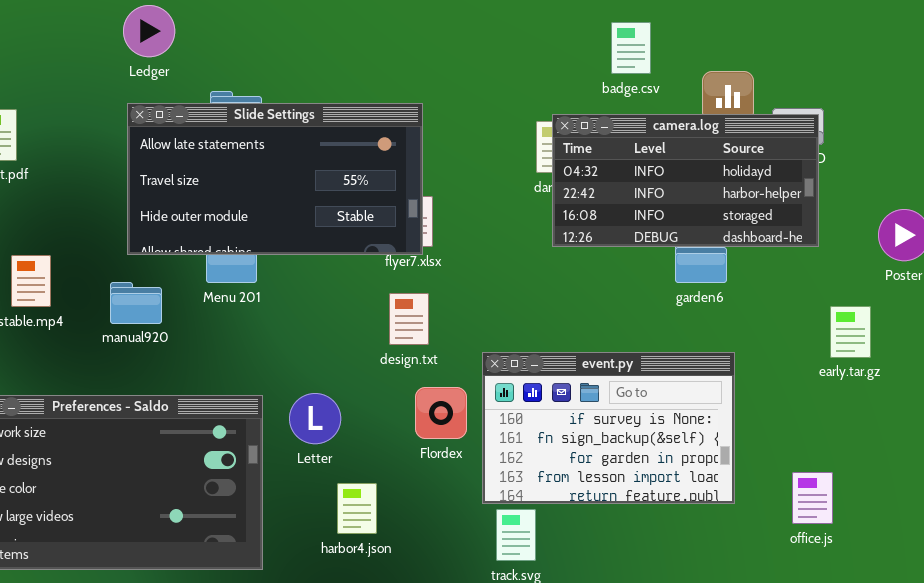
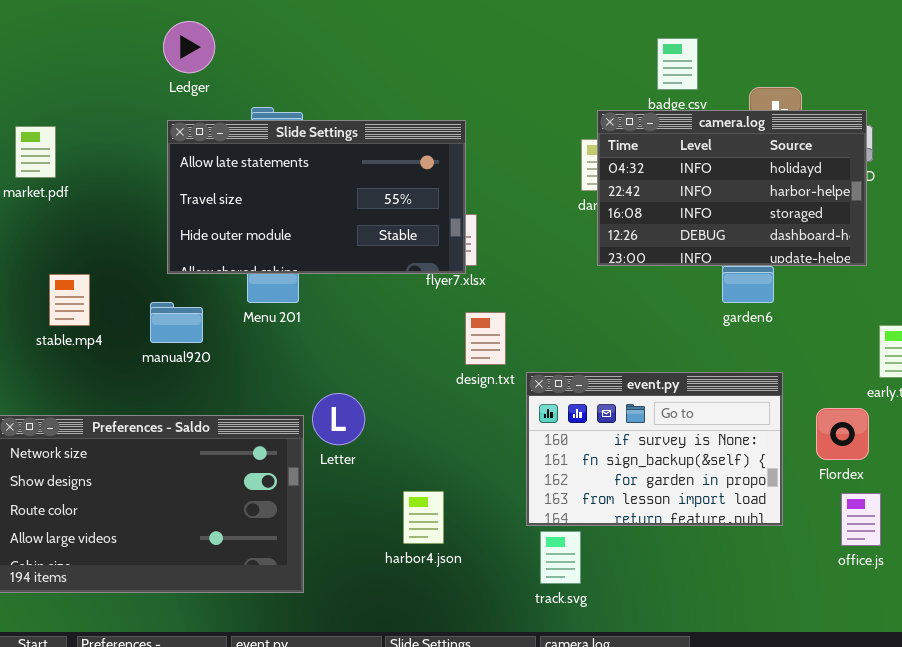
camera.log: [552,114,819,247] -> [597,110,867,266], resized
design.txt: [389,293,429,345] -> [465,312,506,365], moved
Flordex: [415,387,467,439] -> [816,408,869,460], moved
Letter: [289,393,341,444] -> [312,393,365,445], moved
harbor4.json: [337,483,377,534] -> [403,491,444,544], moved

